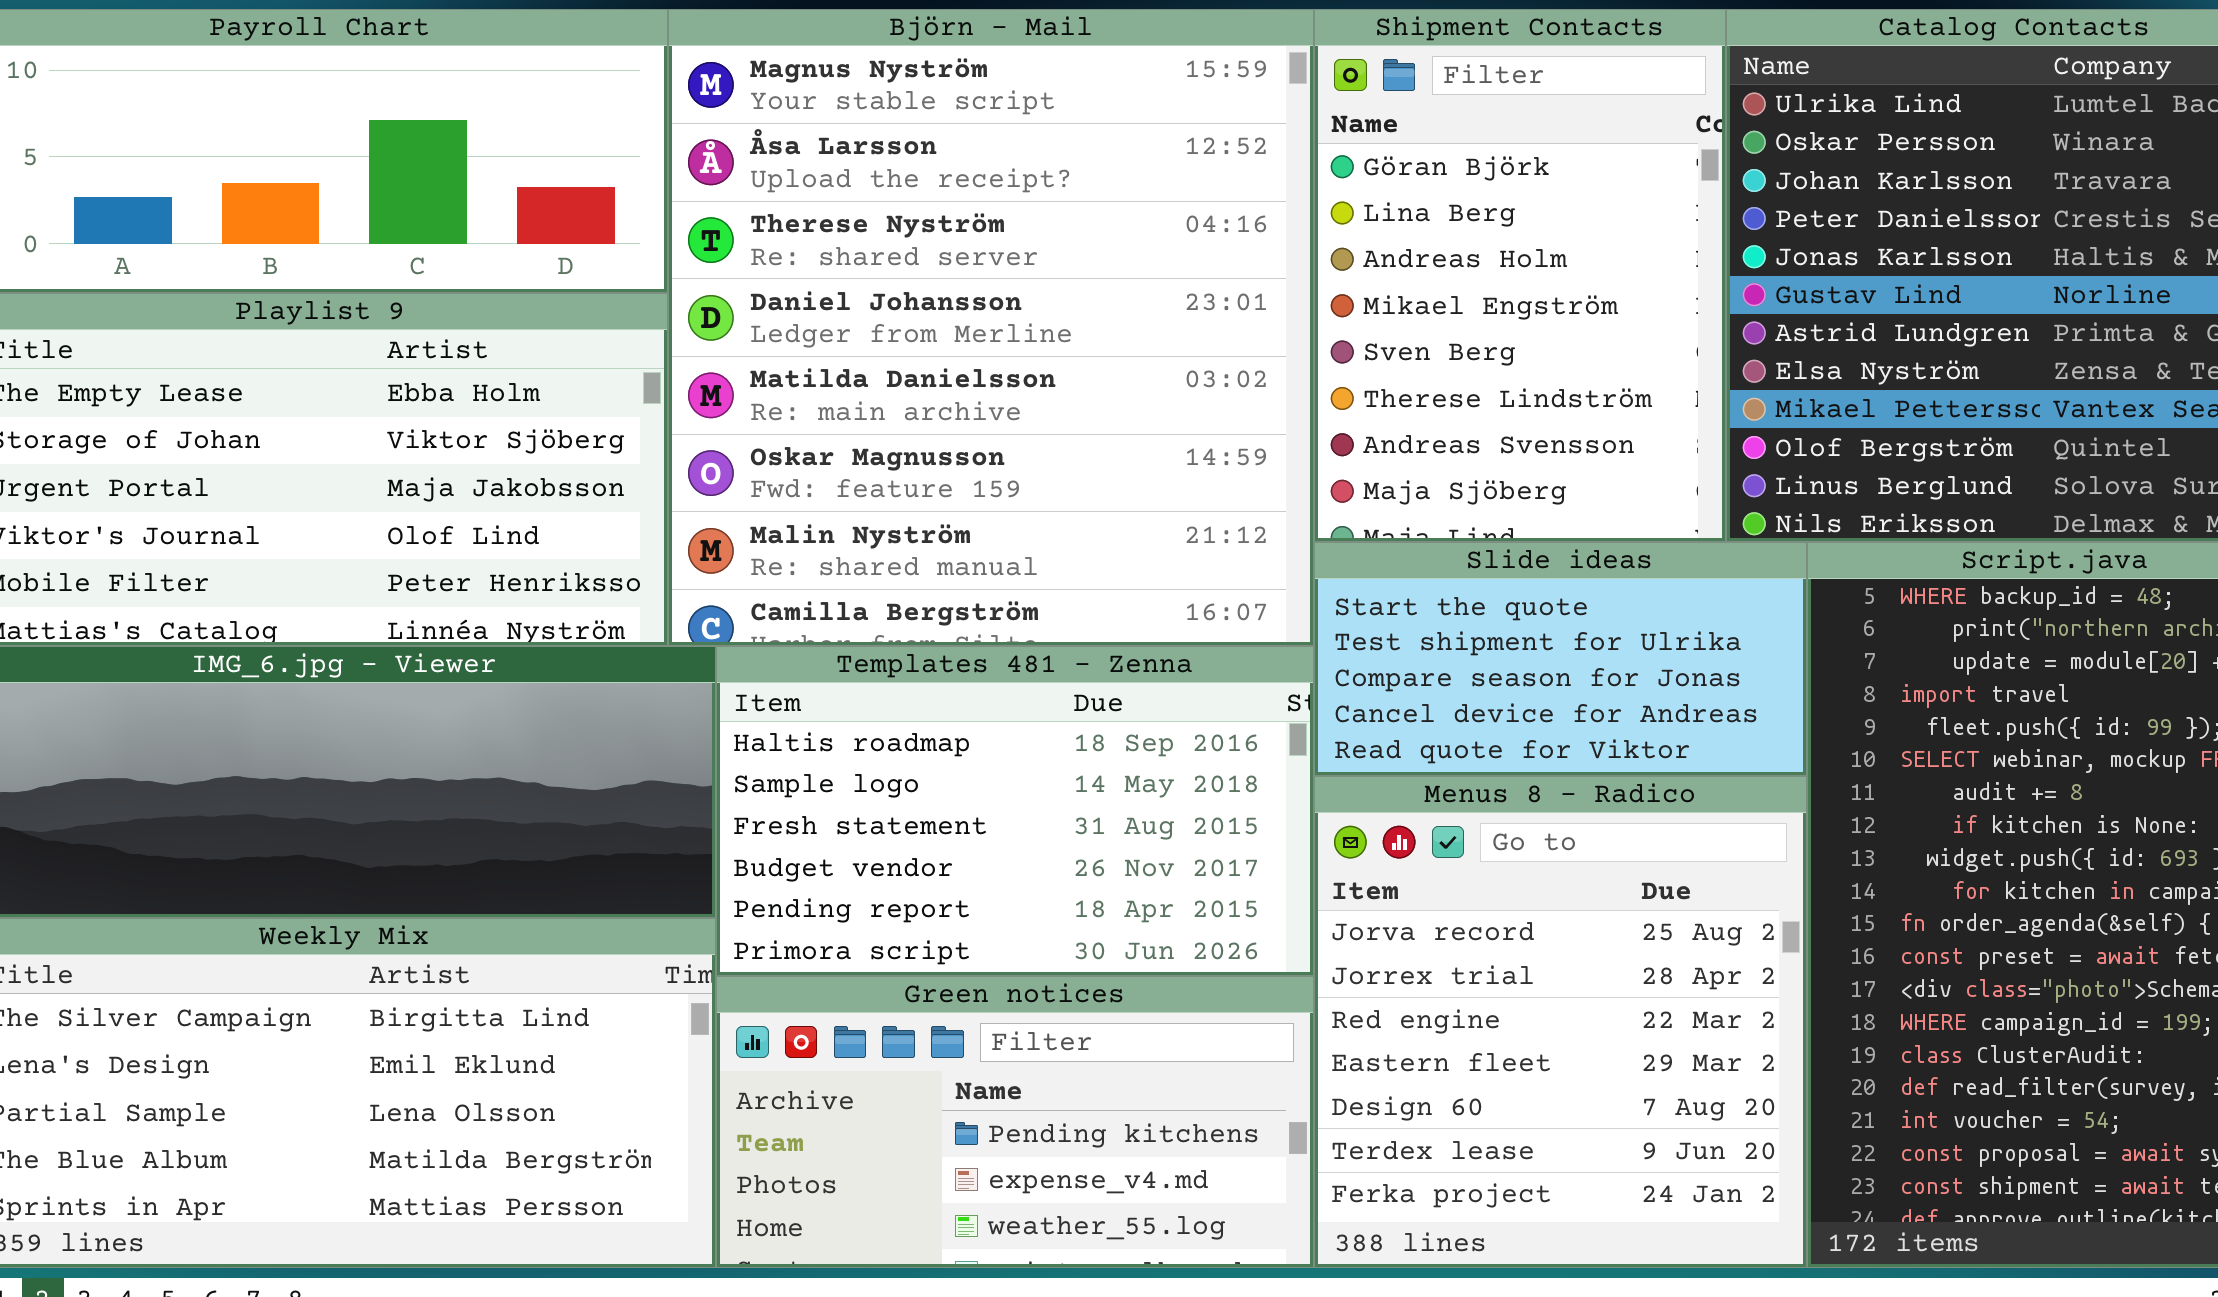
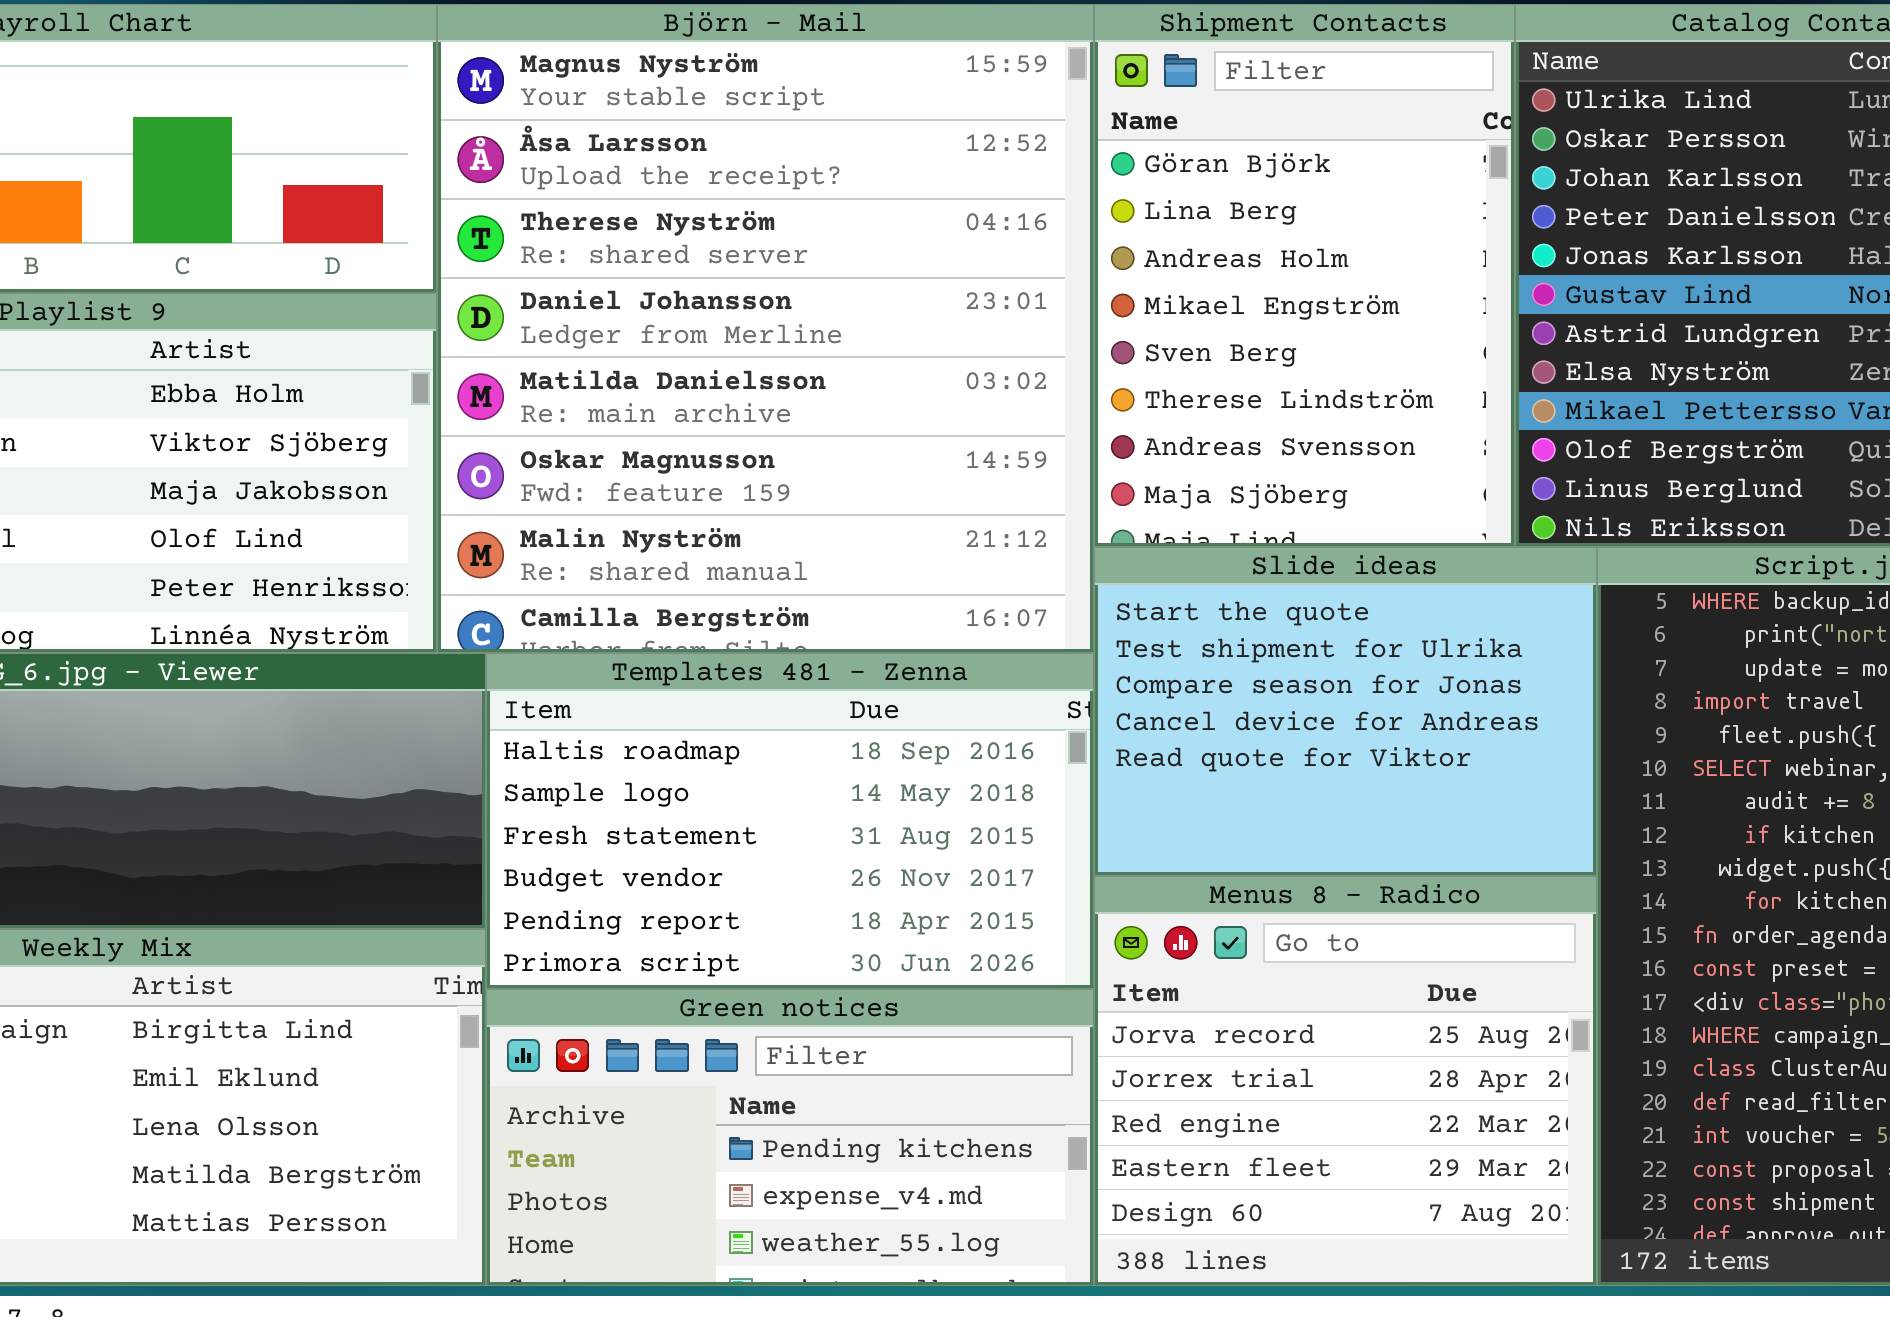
Slide ideas: [1314,542,1807,776] -> [1094,547,1597,876], resized
Menus 8 - Radico: [1314,776,1807,1268] -> [1094,876,1597,1286], resized

